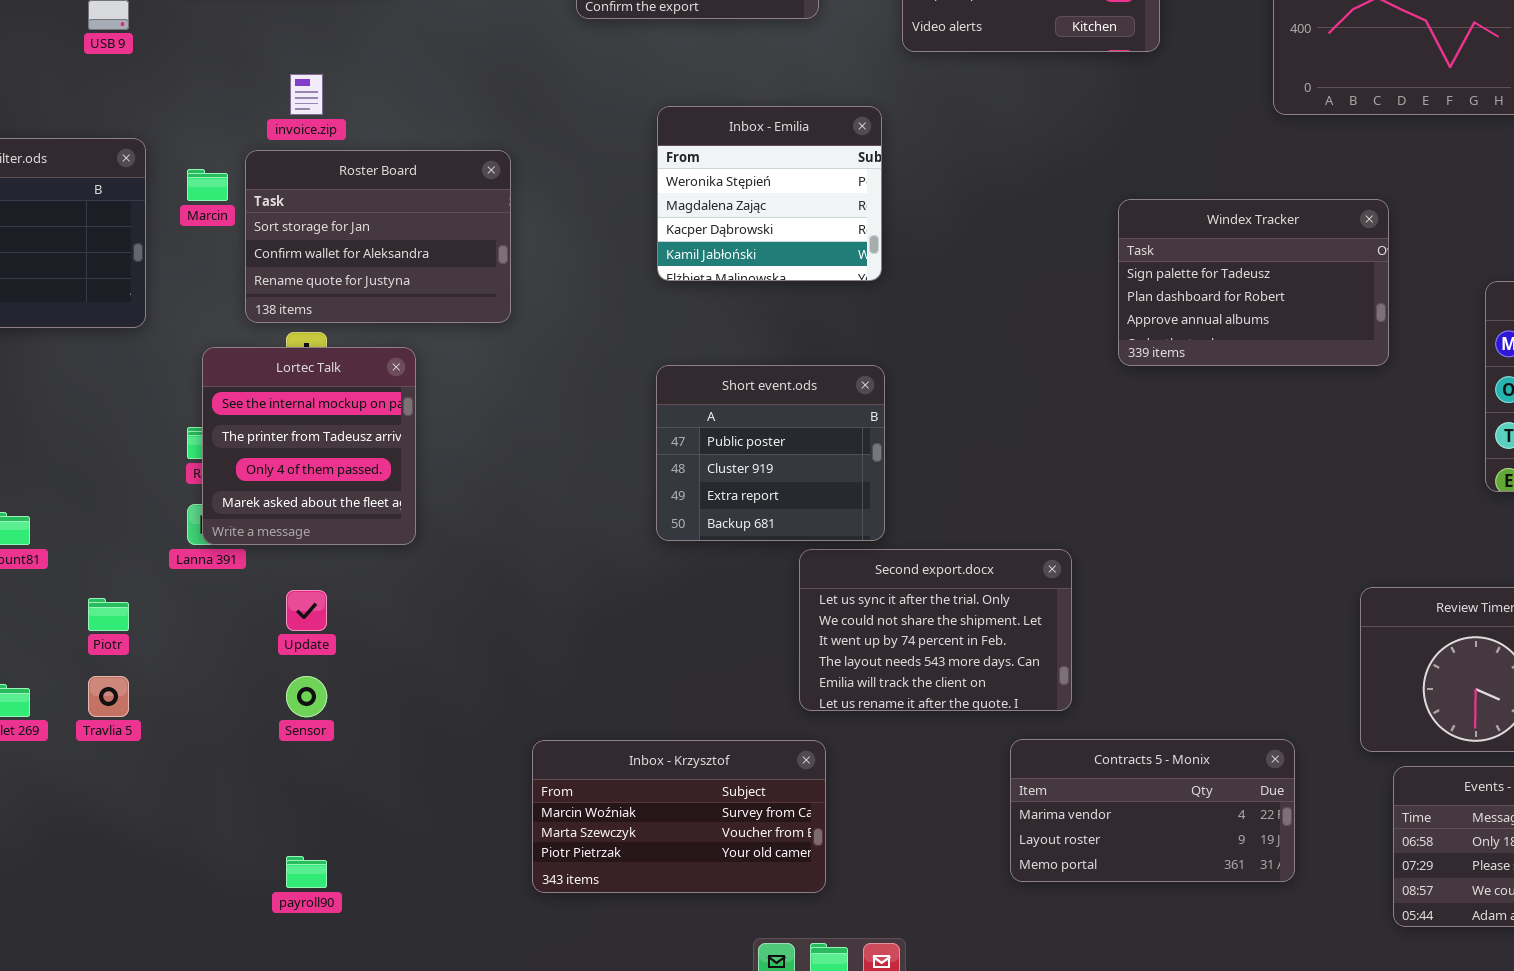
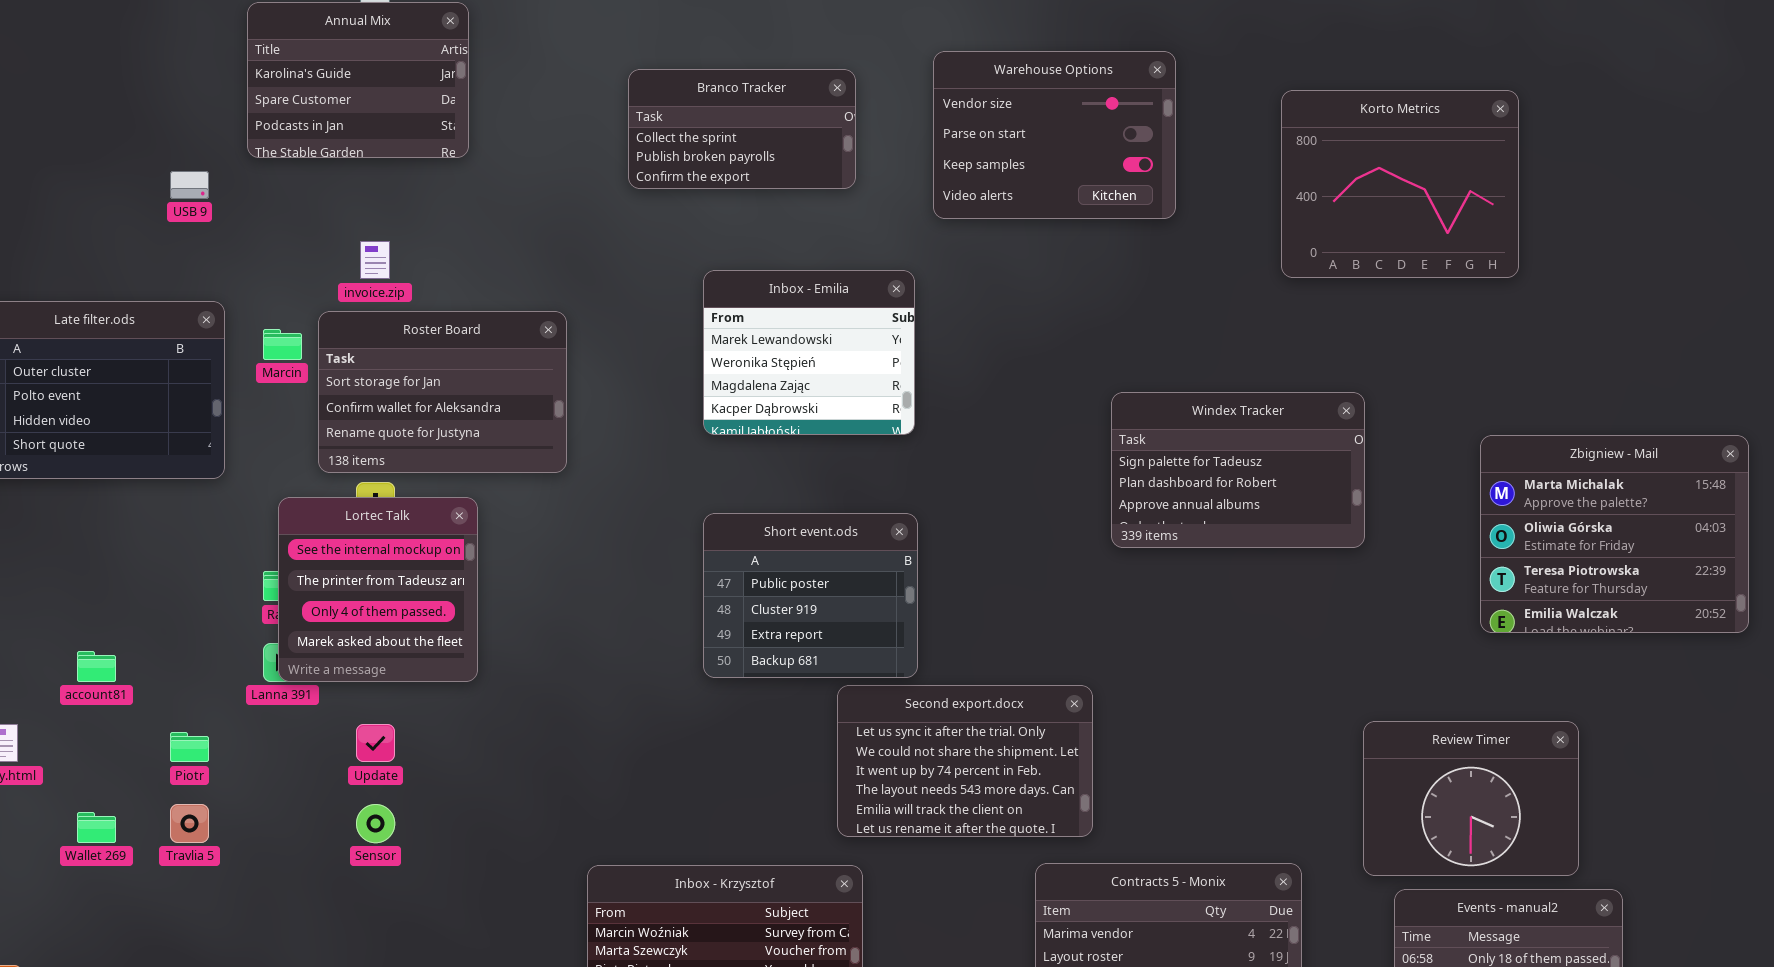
Inbox - Emilia: [657,106,882,281] -> [703,270,915,435], scrolled up 1 row
Windex Tracker: [1118,199,1389,366] -> [1111,392,1365,548], moved

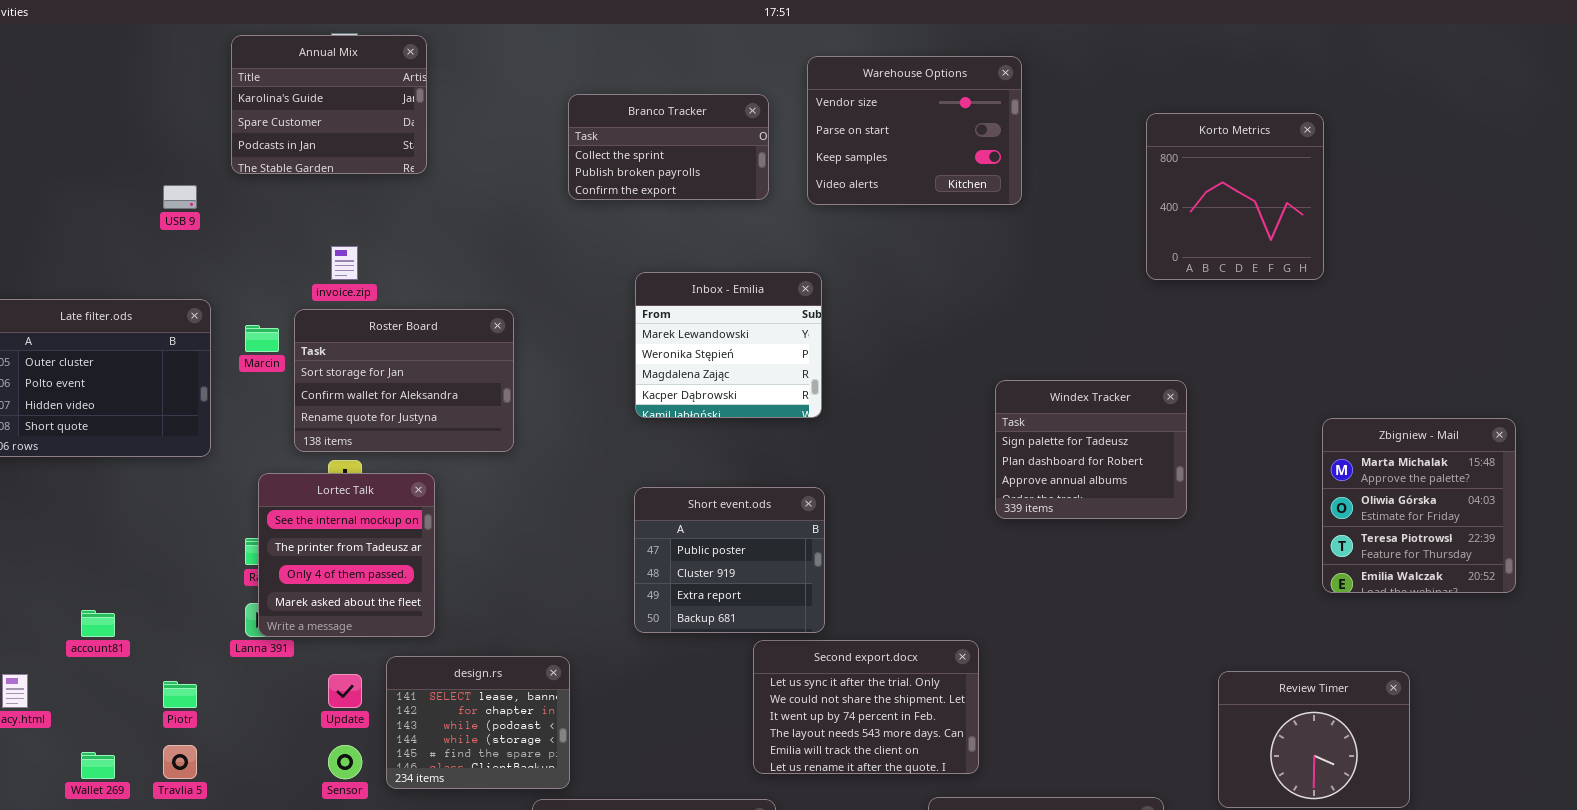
Warehouse Options: [933,51,1176,219] -> [807,56,1022,205], moved
Korto Metrics: [1281,90,1519,278] -> [1146,113,1324,280], resized
Windex Tracker: [1111,392,1365,548] -> [995,380,1187,519], resized
Zbigniew - Mail: [1480,435,1749,633] -> [1322,418,1516,593], resized
design.rs: none -> [386,656,570,789], opened

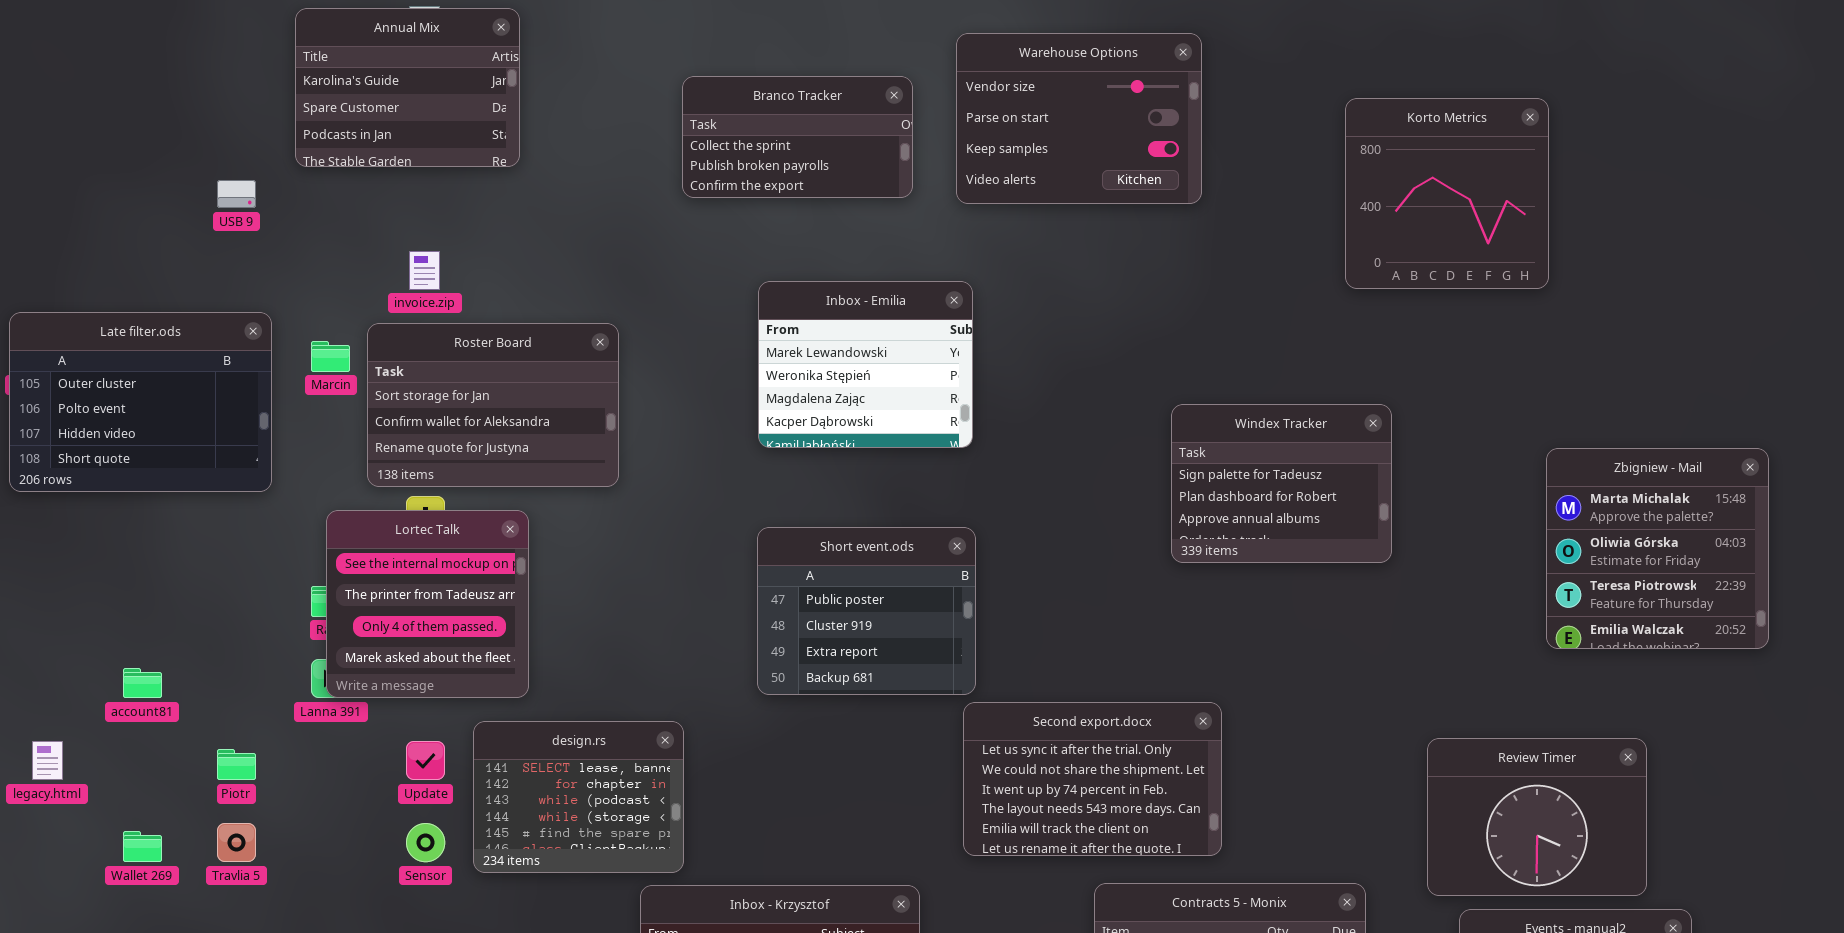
Second export.docx: [753,640,979,774] -> [963,702,1222,856], moved

